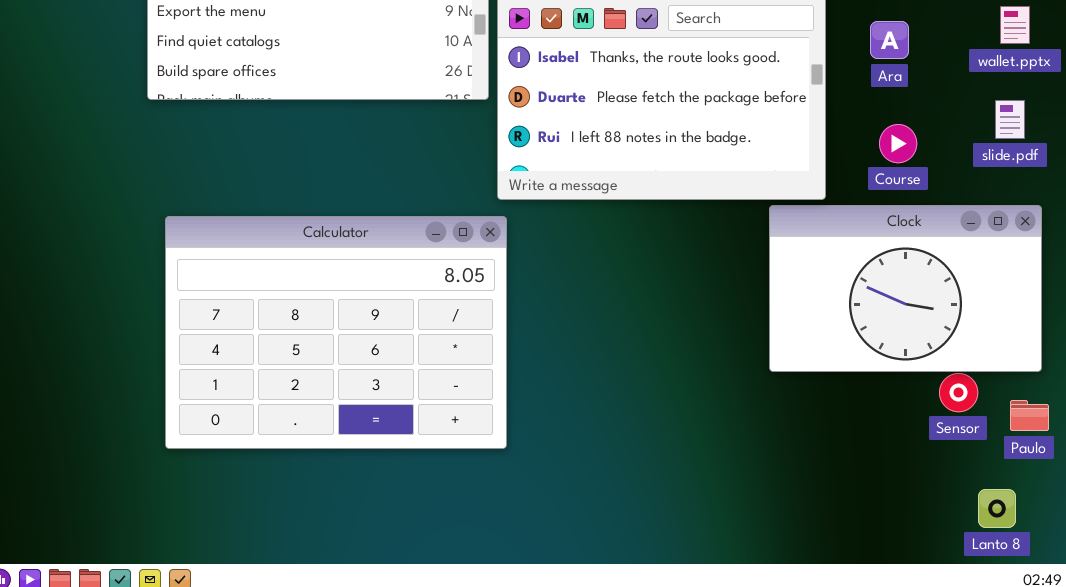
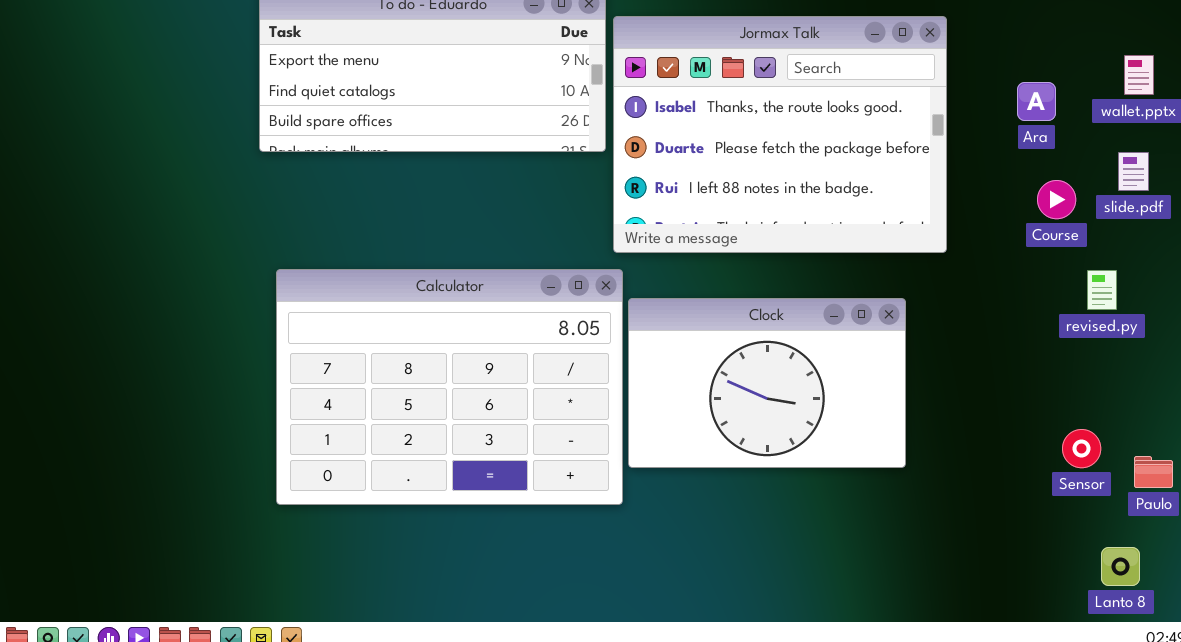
Ara: [870,21,909,59] -> [1017,82,1056,121], moved
Course: [879,124,917,163] -> [1037,180,1076,219], moved
Clock: [769,205,1042,372] -> [628,298,906,468], moved

